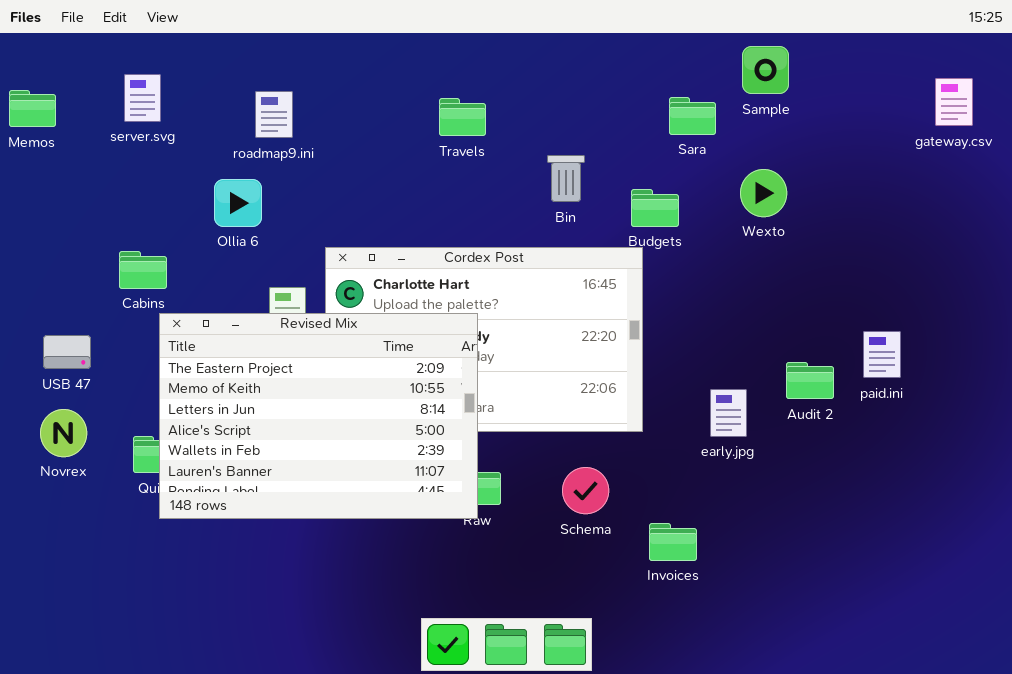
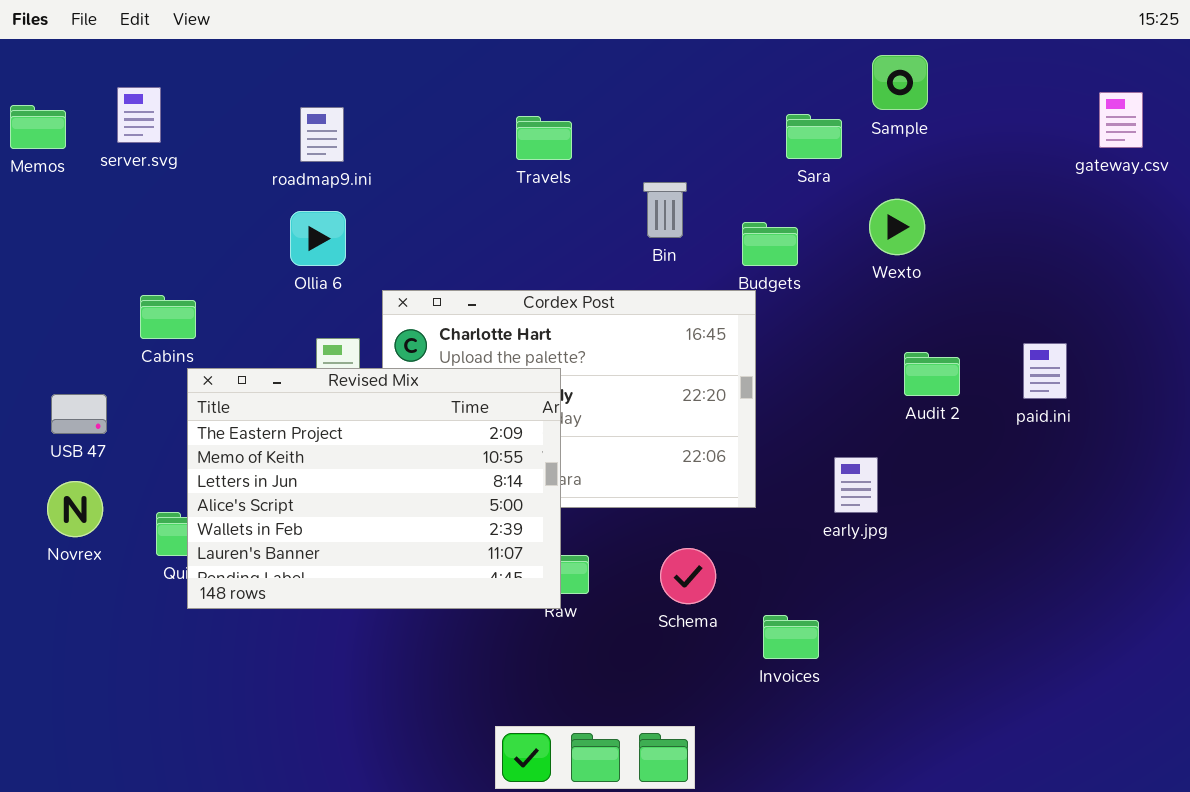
server.svg: [124,74,161,122] -> [117,87,161,143], moved
Ollia 6: [214,179,262,227] -> [290,211,346,266], moved
paid.ini: [863,331,901,378] -> [1023,343,1067,399], moved
Audit 2: [786,362,834,399] -> [904,352,960,396], moved

